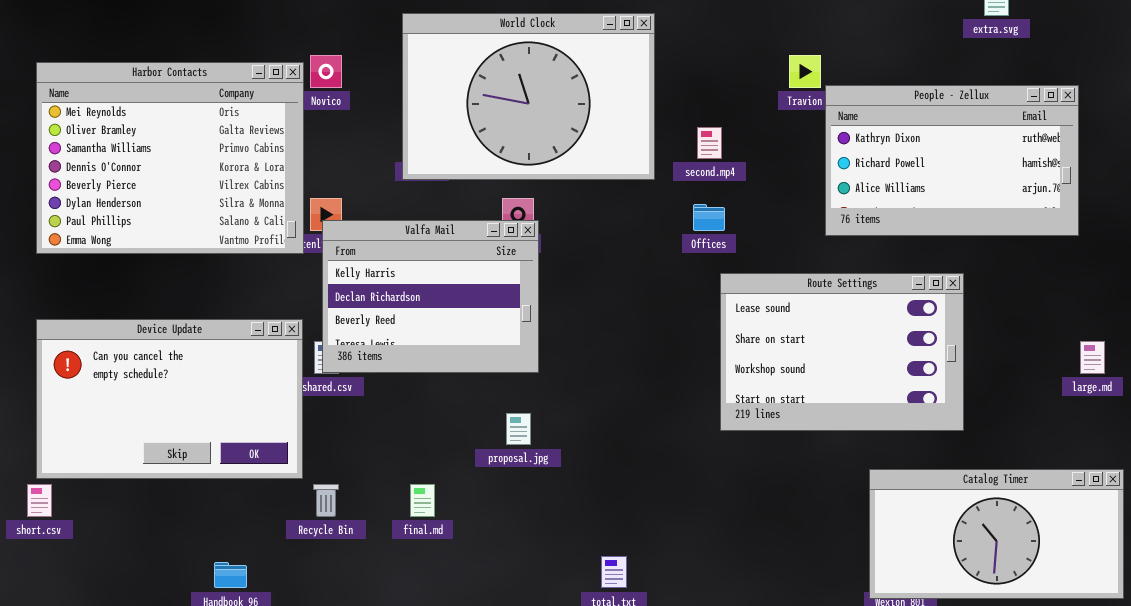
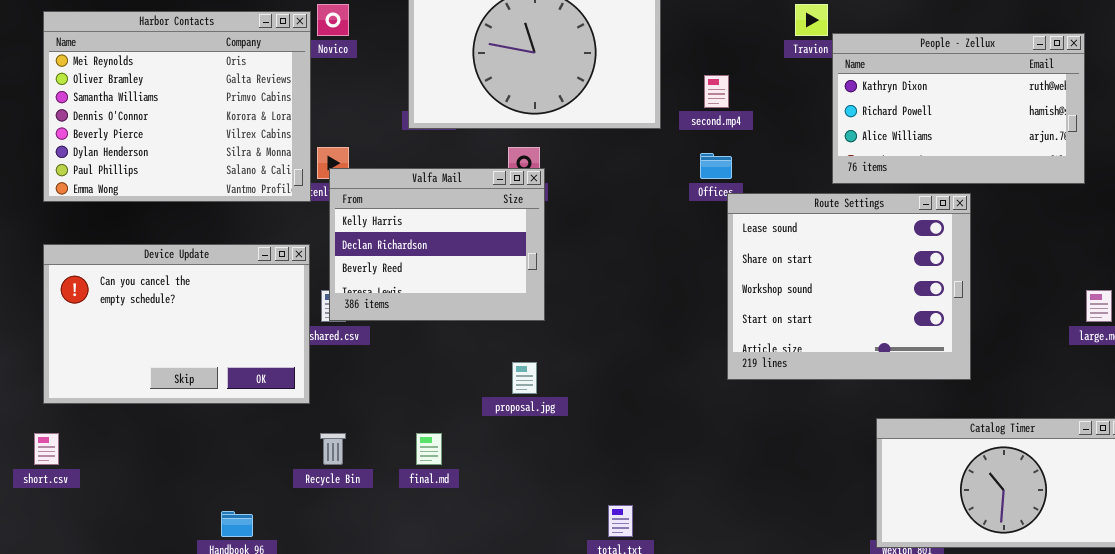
Route Settings: [720,273,964,431] -> [727,193,971,380], resized
Device Update: [36,319,303,479] -> [43,244,310,404], moved

